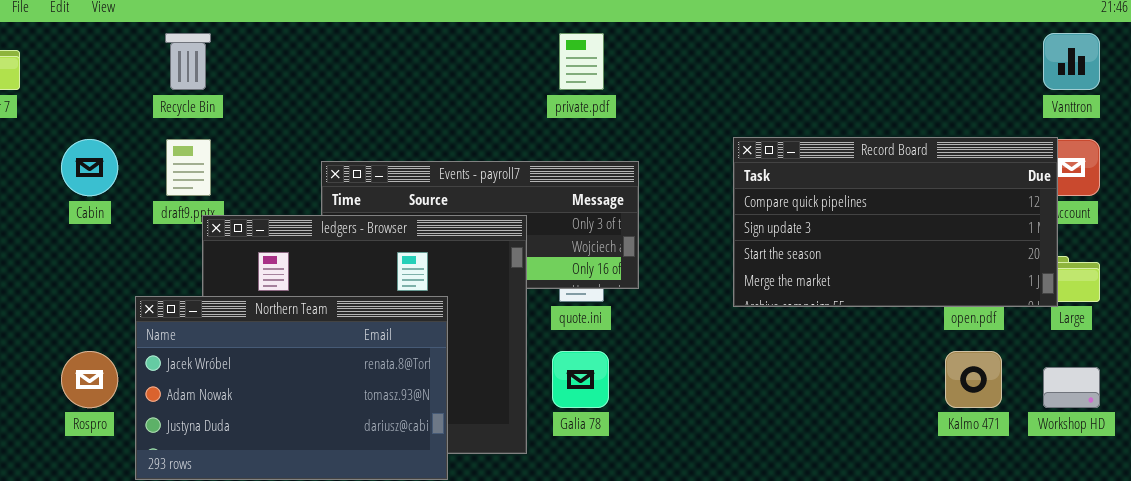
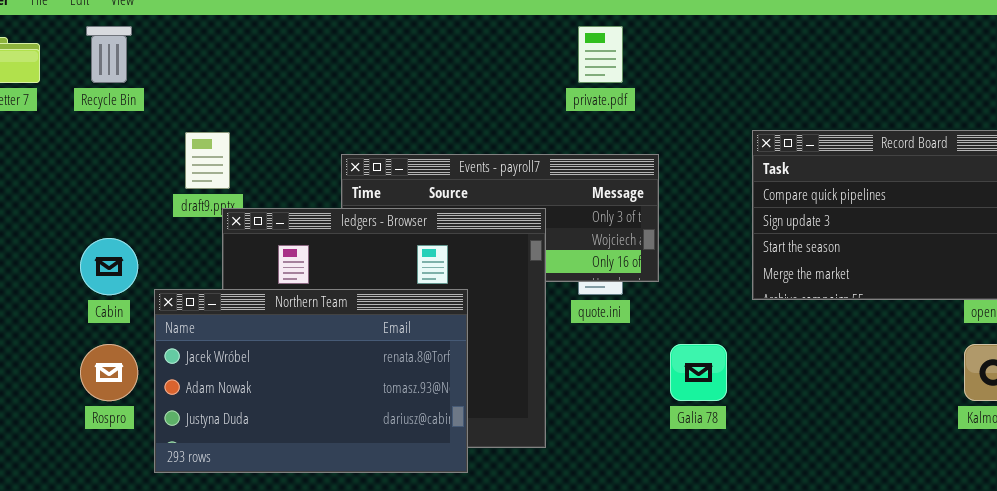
Recycle Bin: [165,33,211,90] -> [86,26,132,83], moved
Cabin: [61,139,118,196] -> [80,238,138,295], moved
Galia 78: [552,351,609,408] -> [670,344,727,401], moved

